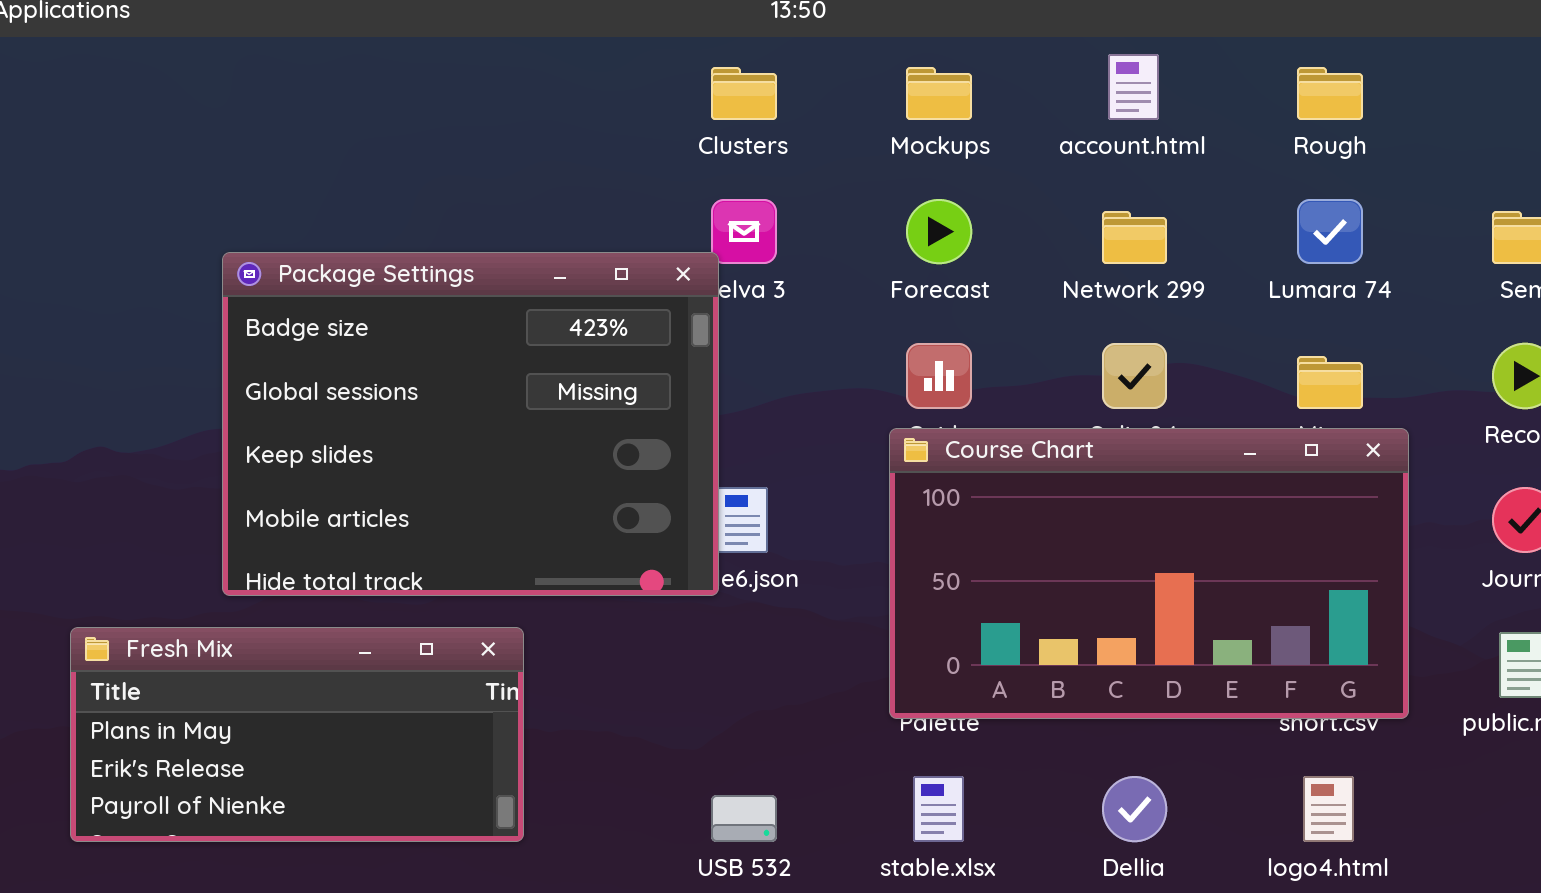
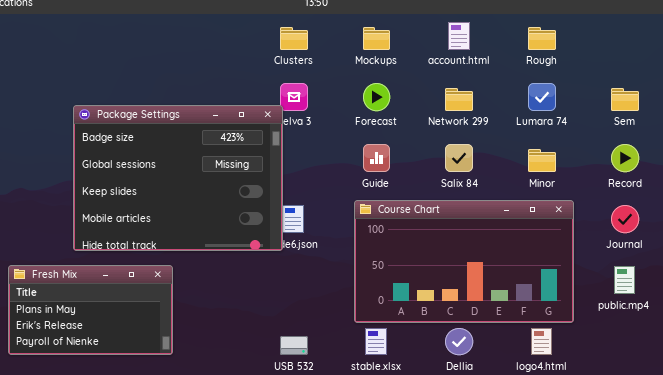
Course Chart: [889,428,1409,719] -> [354,200,574,323], moved
Fresh Mix: [70,627,524,842] -> [8,265,173,355], resized

